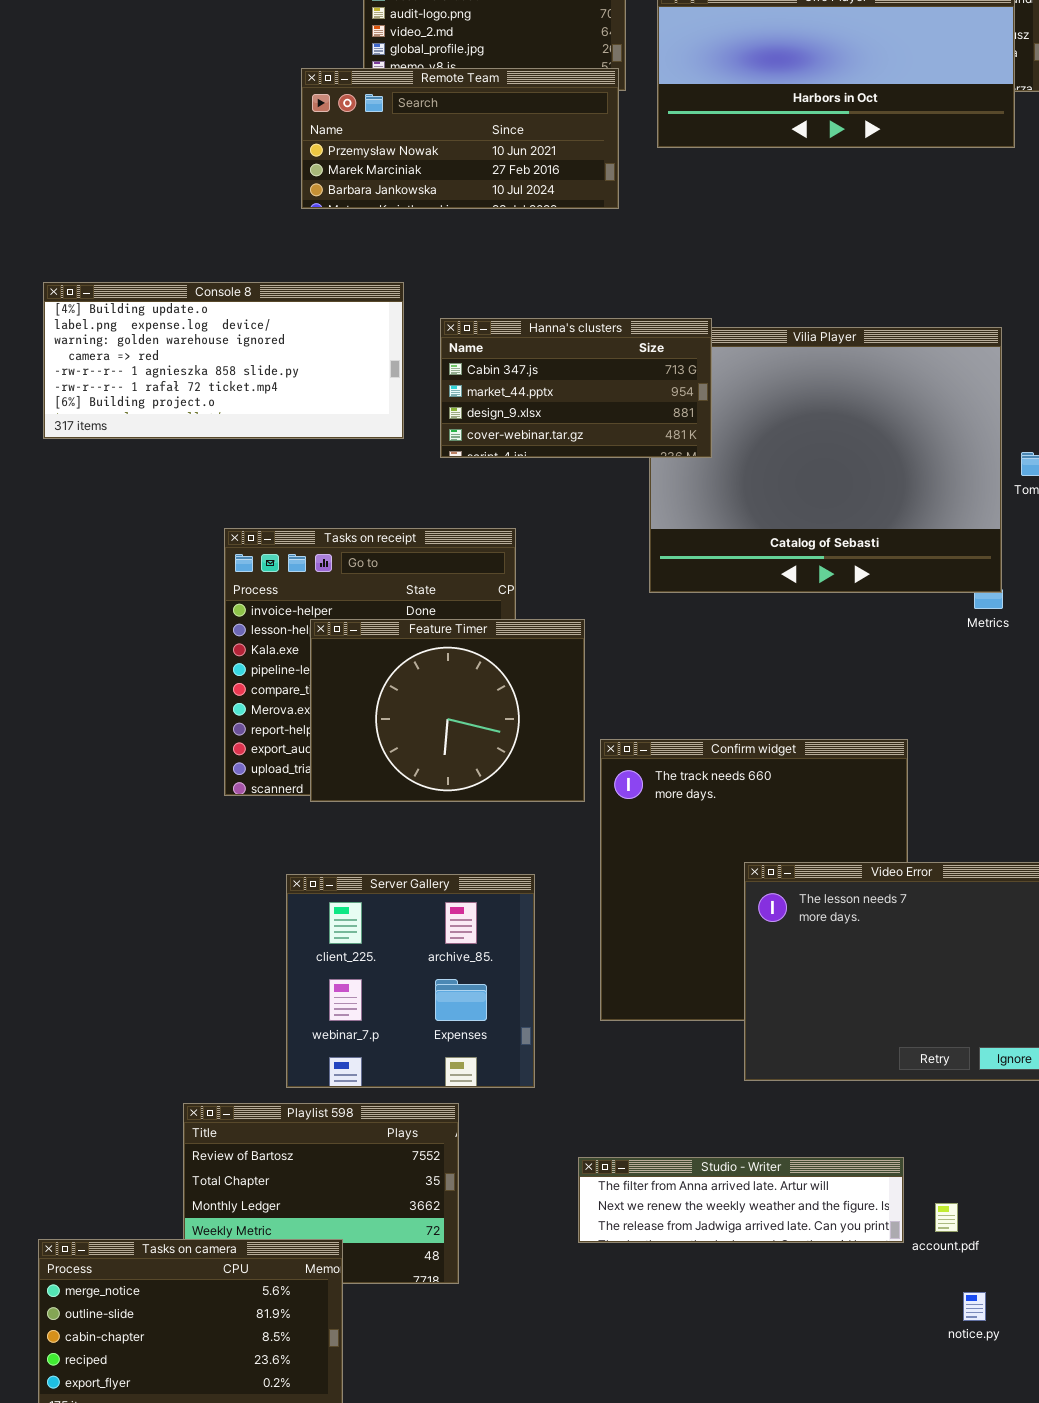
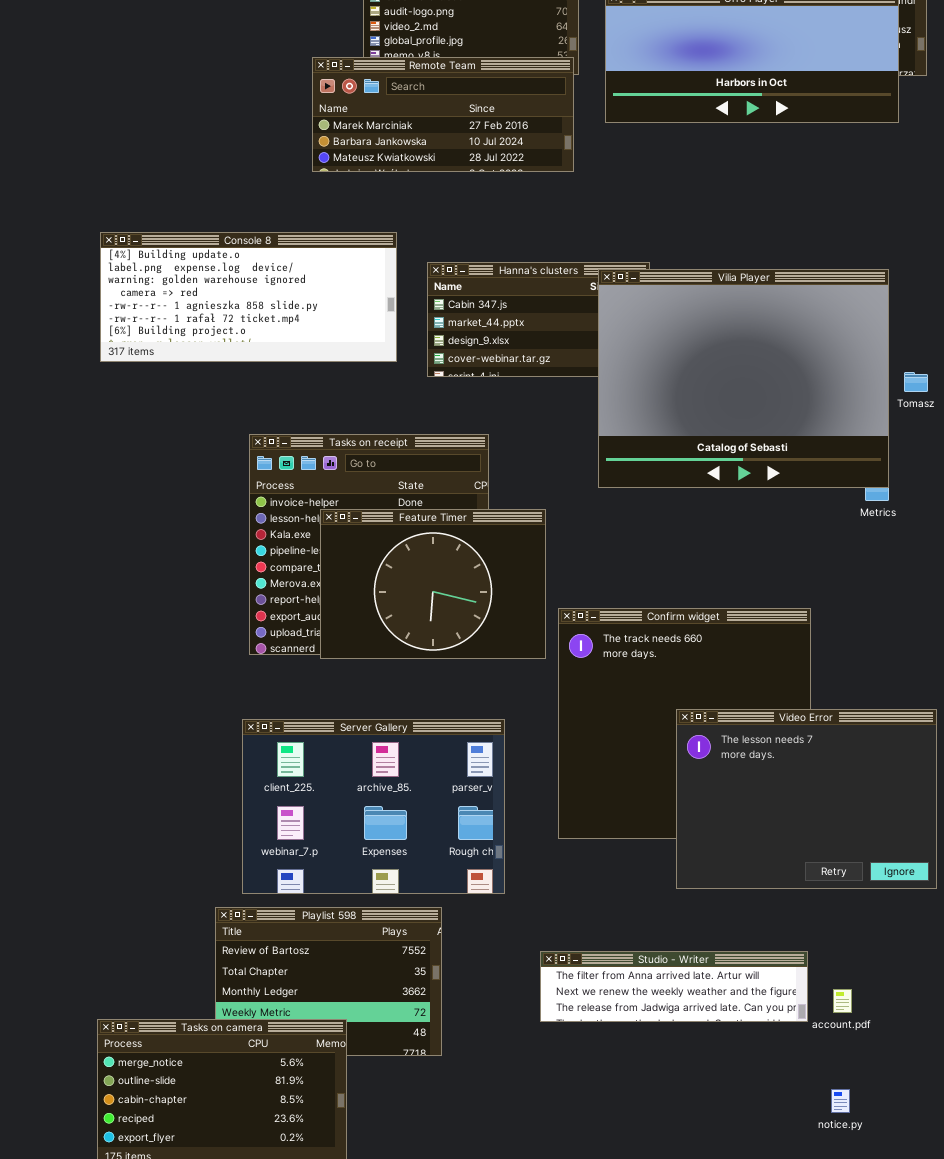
Remote Team: [301,68,619,209] -> [312,57,574,172], scrolled down 1 row
Vilia Player: [649,327,1002,593] -> [598,269,889,488], raised
Server Gallery: [286,874,535,1088] -> [242,719,505,894], resized
notice.py: [963,1292,986,1321] -> [831,1089,850,1113], moved

